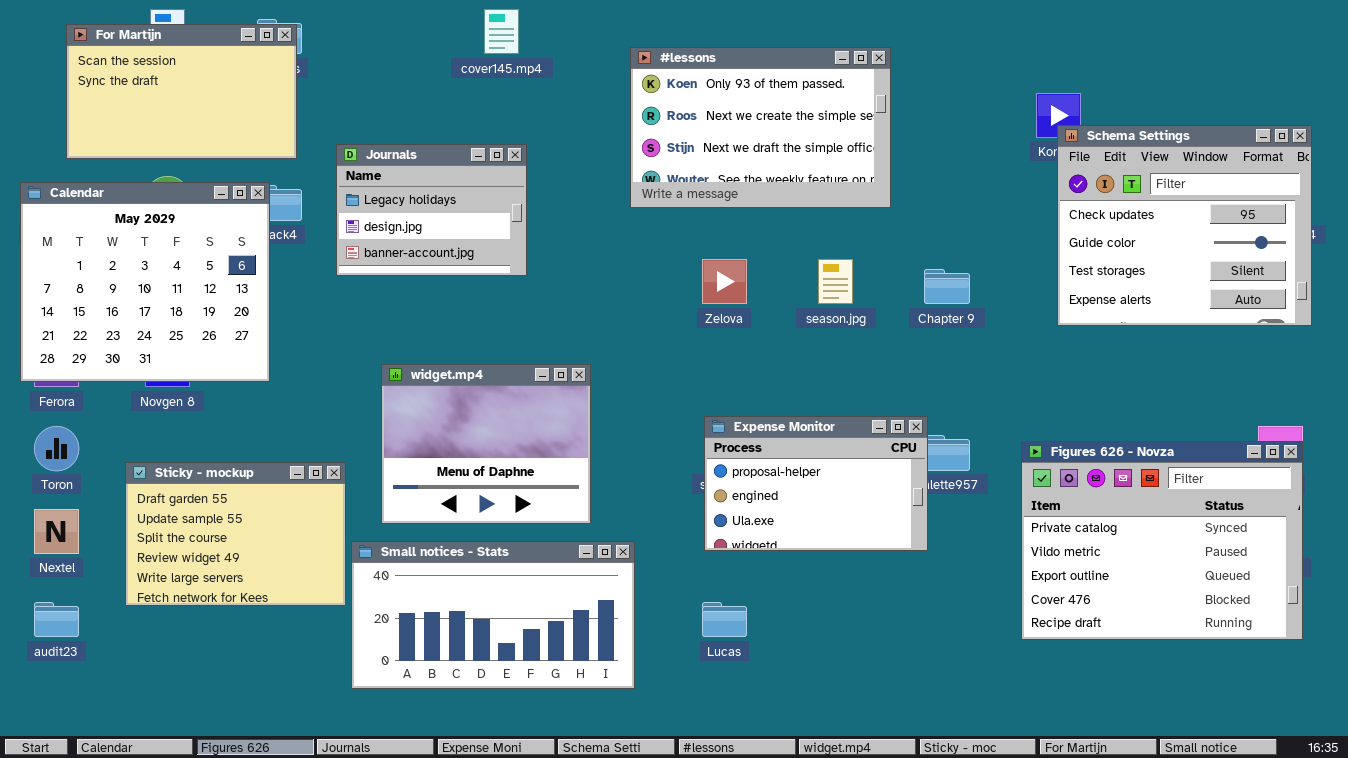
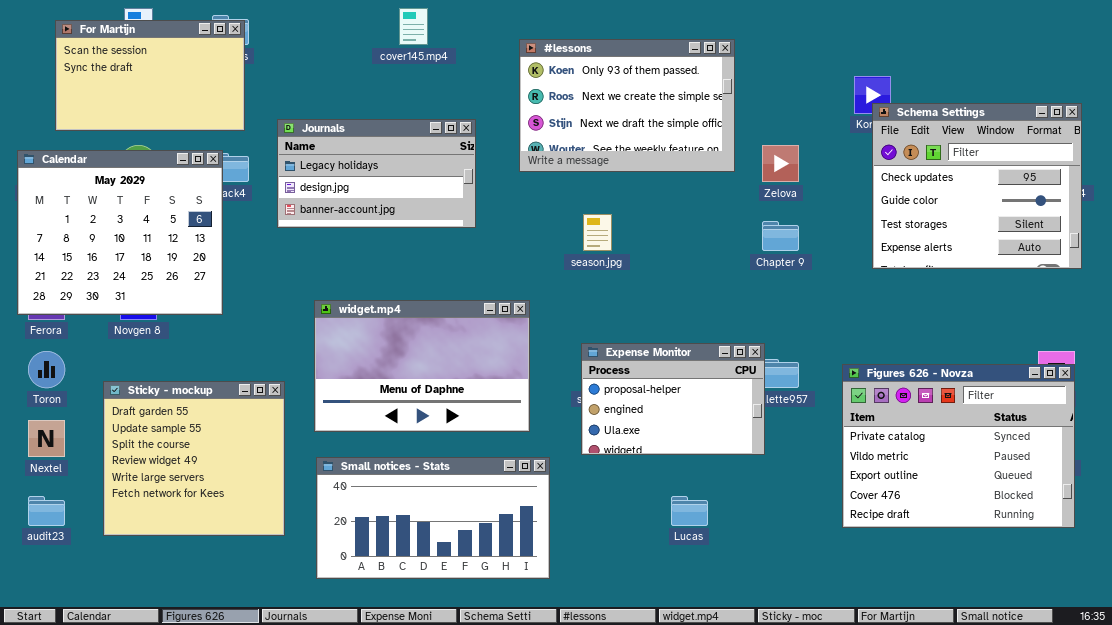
Journals: [336,144,527,276] -> [277,119,476,228], resized
Zelova: [702,259,747,304] -> [762,145,799,182], moved
season.jpg: [818,259,853,304] -> [583,214,612,251], moved
widget.mp4: [381,364,591,524] -> [314,300,530,432], resized
Sticky - mockup: [125,462,346,606] -> [103,381,285,536], resized
Small notices - Stats: [351,541,635,689] -> [316,457,550,579], moved
Lucas: [702,602,747,637] -> [671,496,708,526], moved

